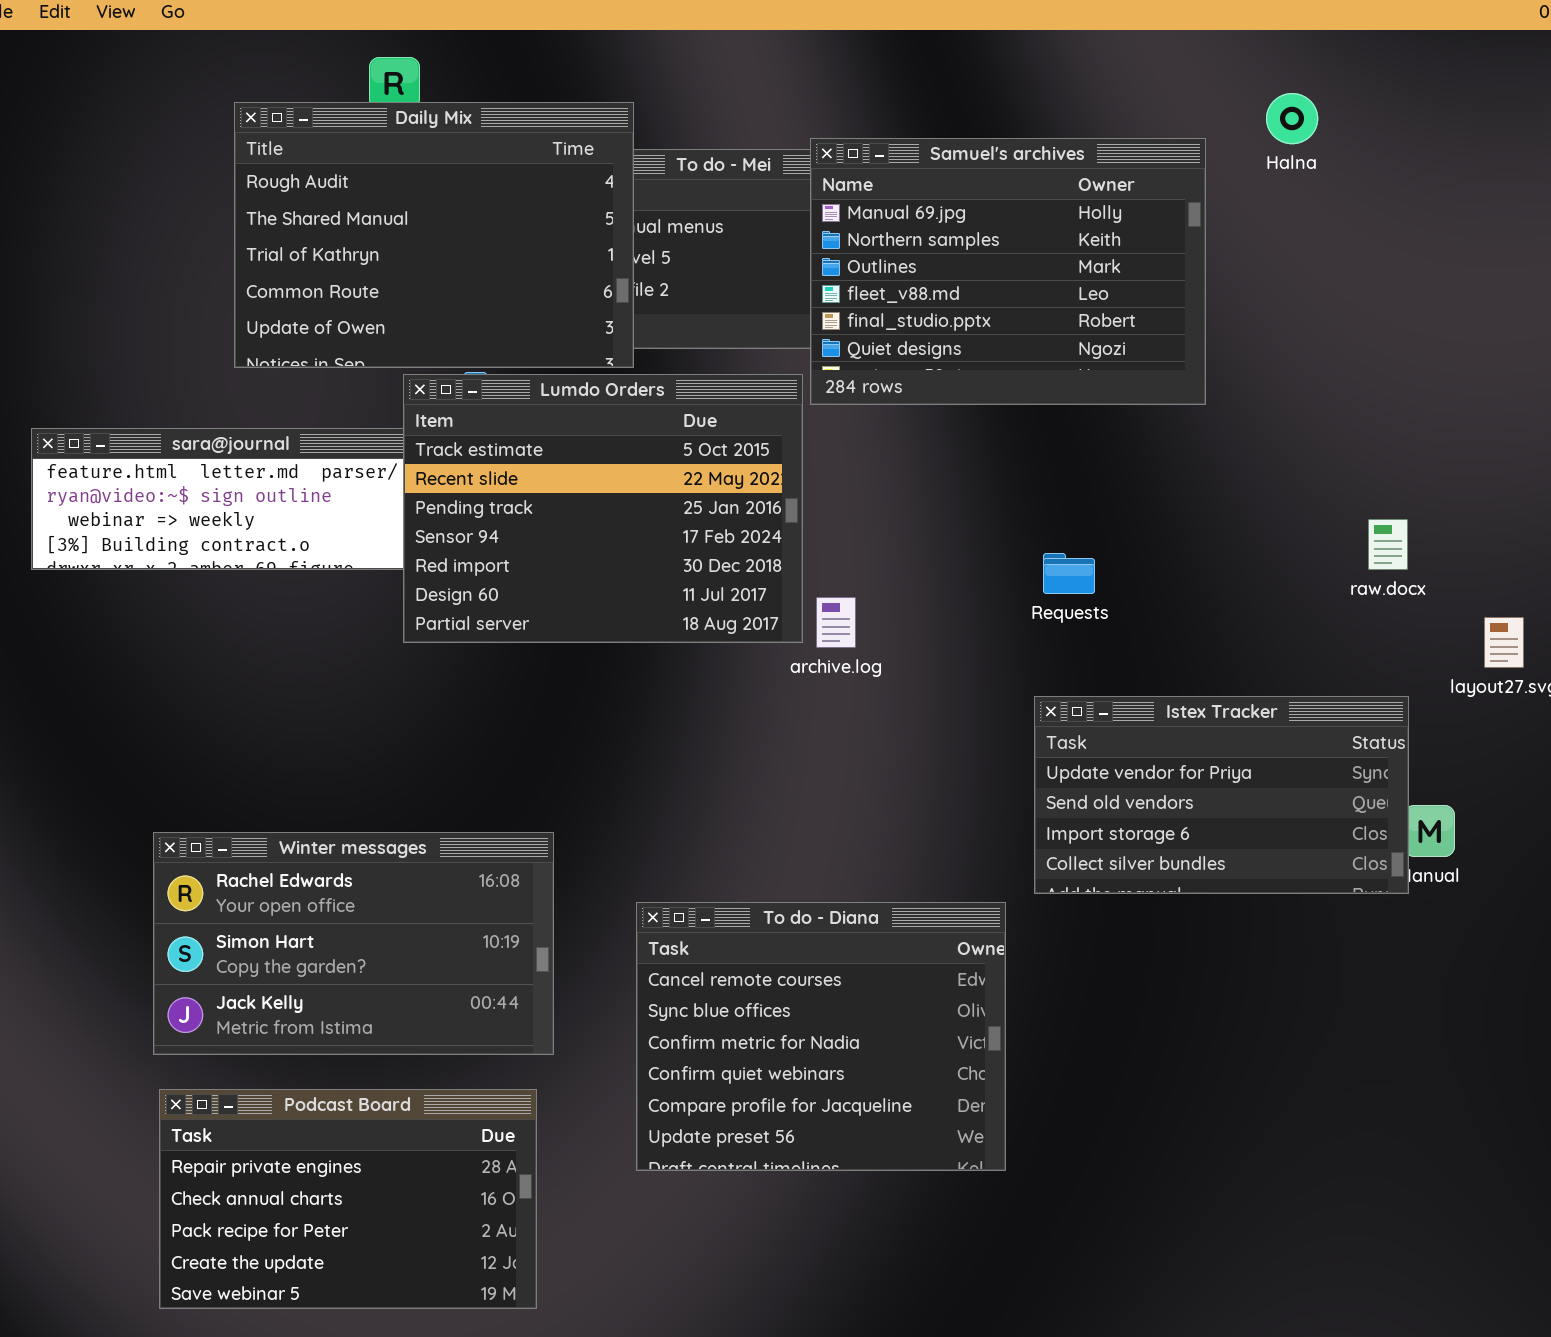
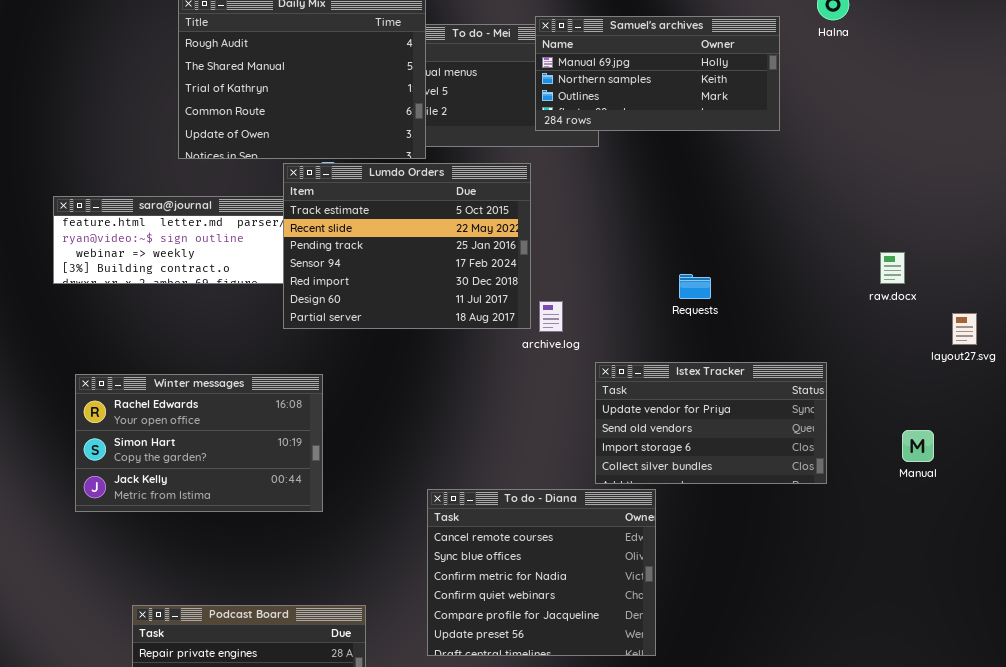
Samuel's archives: [810,138,1206,405] -> [535,16,780,131], resized
Istex Tracker: [1034,696,1409,894] -> [595,362,827,484], moved
Winter messages: [153,832,554,1055] -> [75,374,323,512], moved

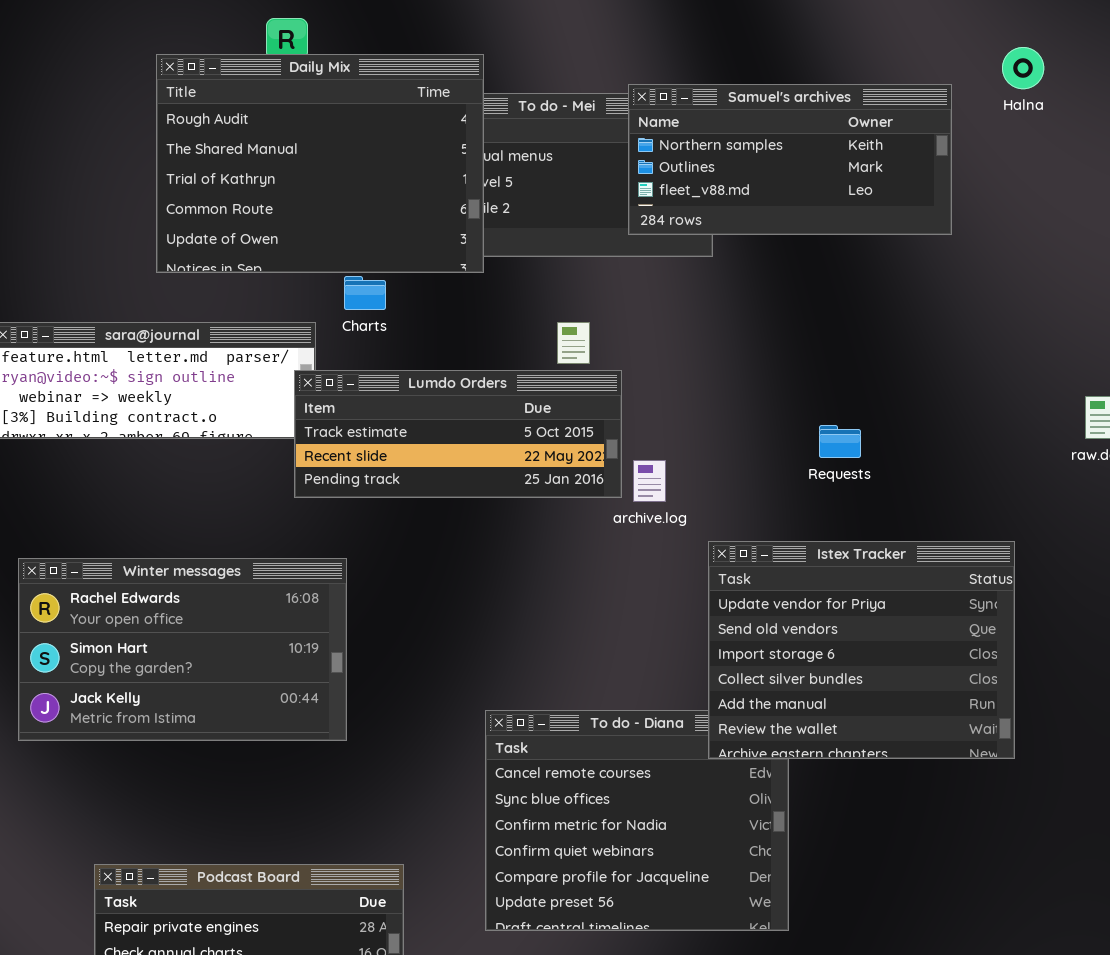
Samuel's archives: [535,16,780,131] -> [628,84,952,235], scrolled down 1 row
Lumdo Orders: [283,163,531,329] -> [294,370,622,498], resized
Istex Tracker: [595,362,827,484] -> [708,541,1015,759], resized

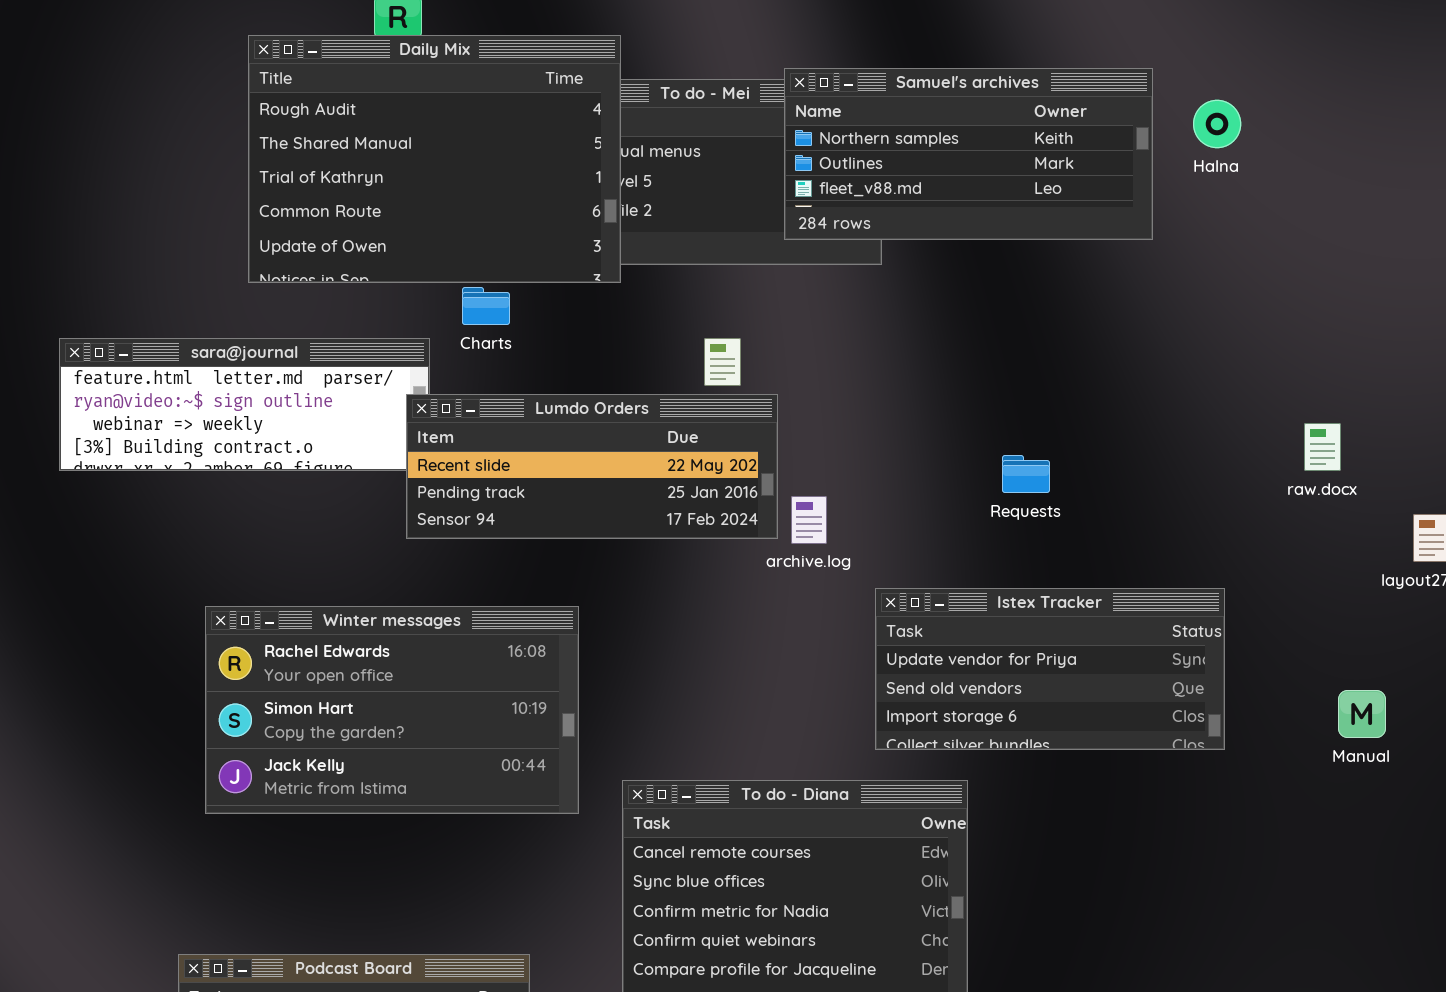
Halna: [1002,47,1044,89] -> [1193,100,1241,148], moved
Lumdo Orders: [294,370,622,498] -> [406,394,778,539], scrolled down 1 row
Istex Tracker: [708,541,1015,759] -> [875,588,1225,750], resized
Winter messages: [18,558,347,741] -> [205,606,579,814], moved

